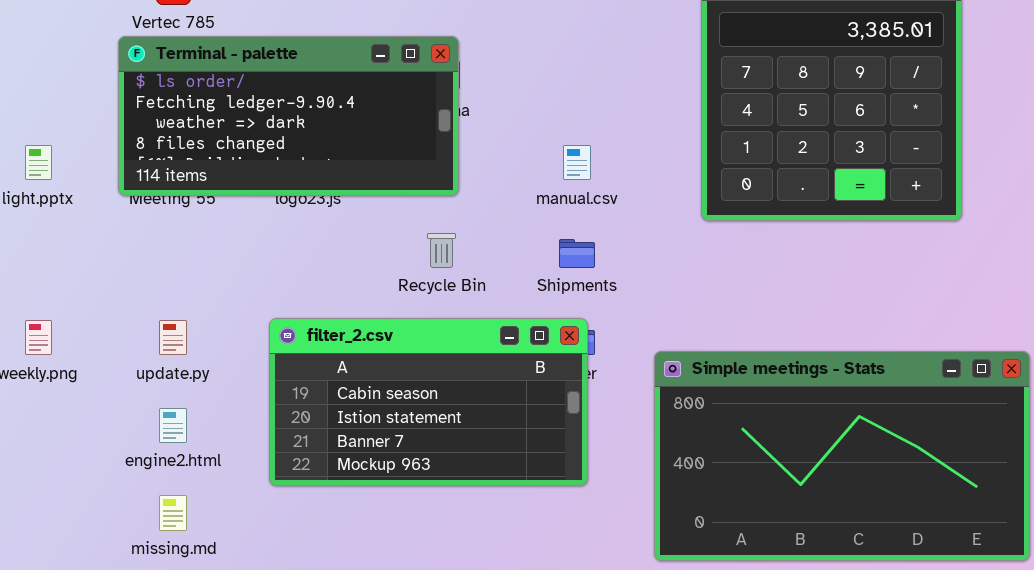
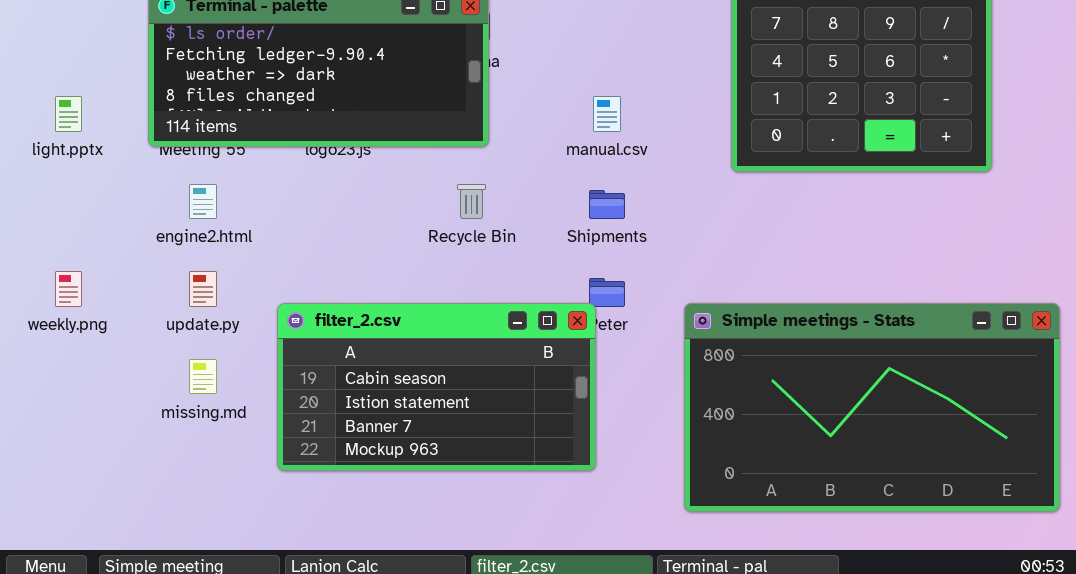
filter_2.csv: [269,318,588,486] -> [277,303,596,471], moved
engine2.html: [159,408,187,443] -> [189,184,217,219], moved
missing.md: [159,495,187,531] -> [189,359,217,394], moved

